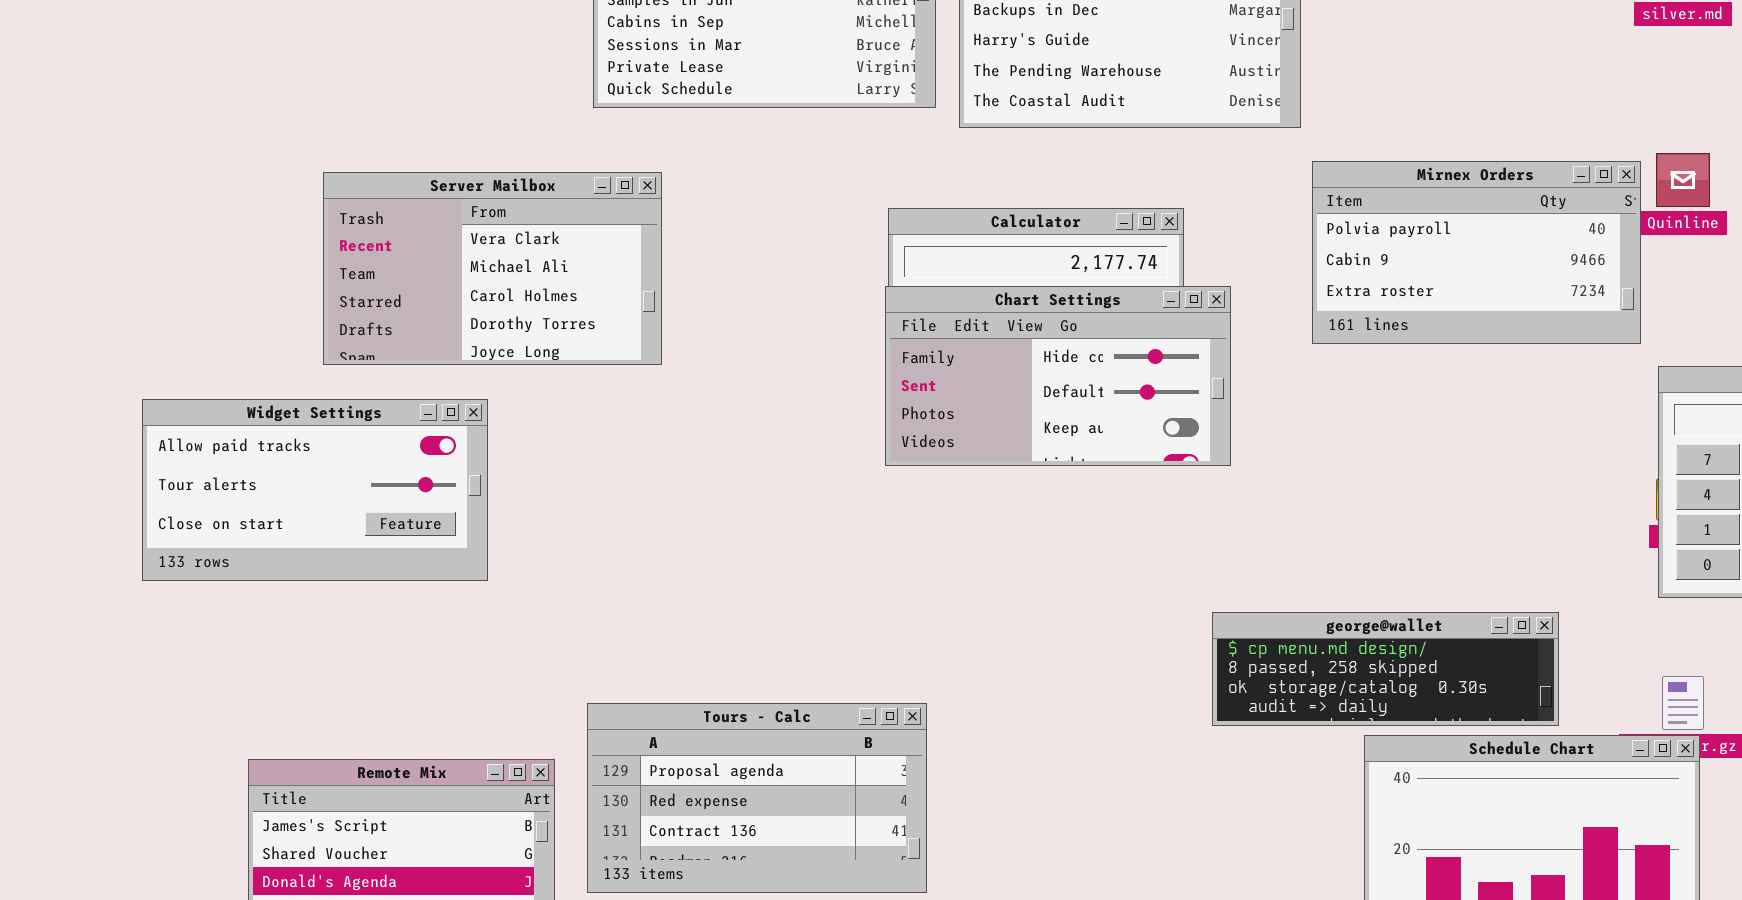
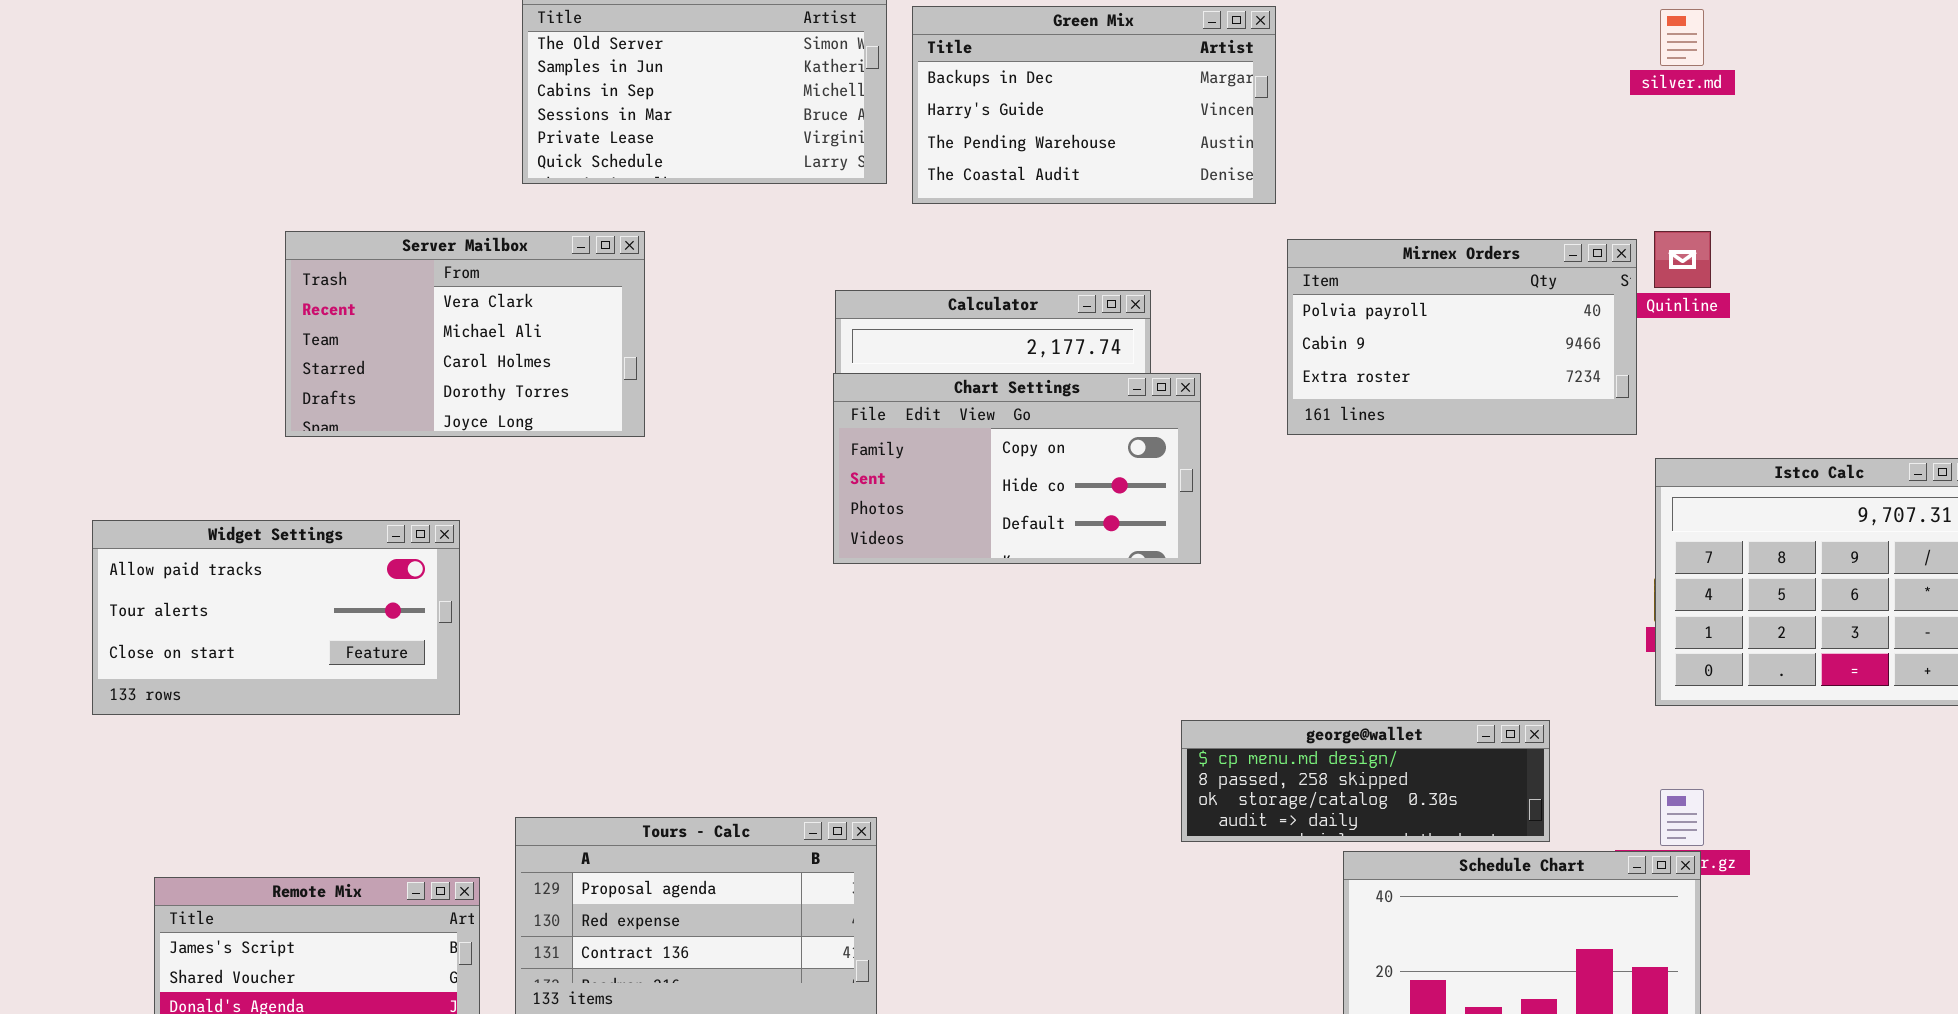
Server Mailbox: [323,172,662,365] -> [285,231,645,437], moved
Chart Settings: [885,286,1231,466] -> [833,373,1201,564], scrolled up 1 row
Widget Settings: [142,399,488,581] -> [92,520,460,715], moved

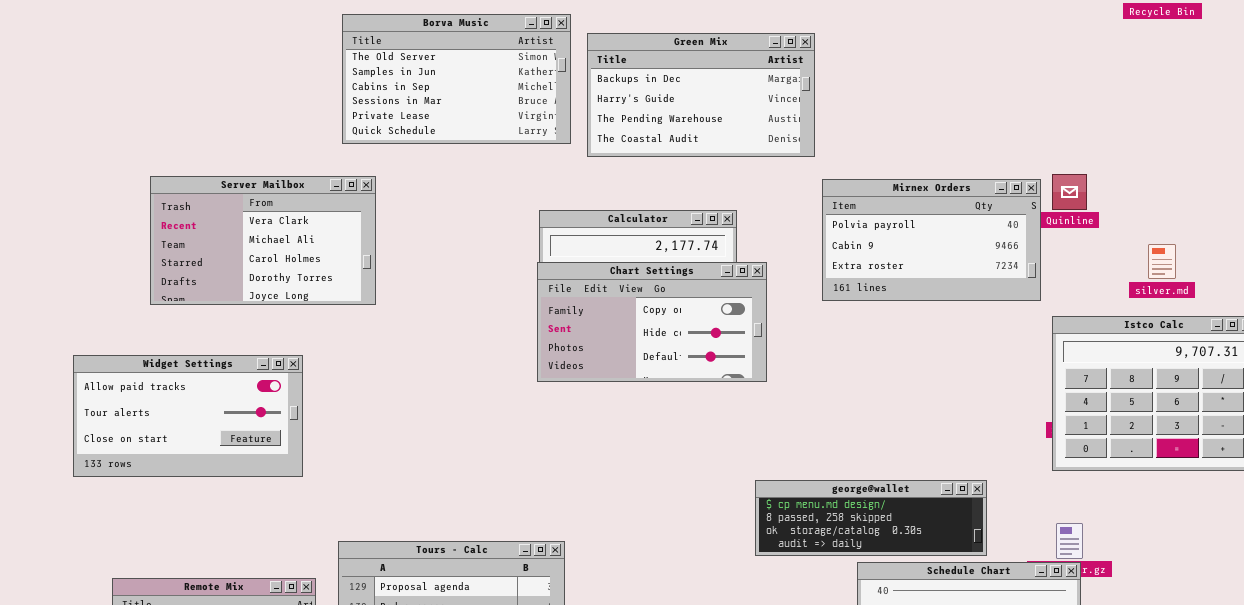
silver.md: [1660,9,1704,66] -> [1148,244,1176,279], moved
Server Mailbox: [285,231,645,437] -> [150,176,376,305], moved

